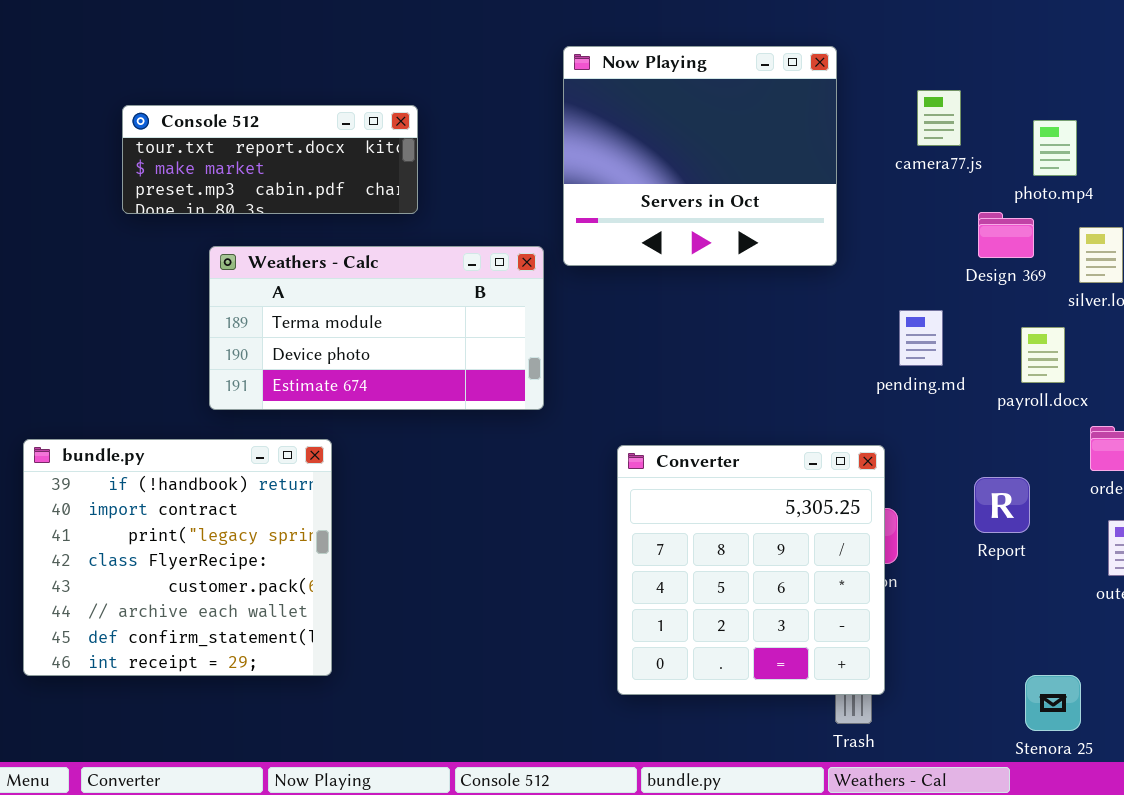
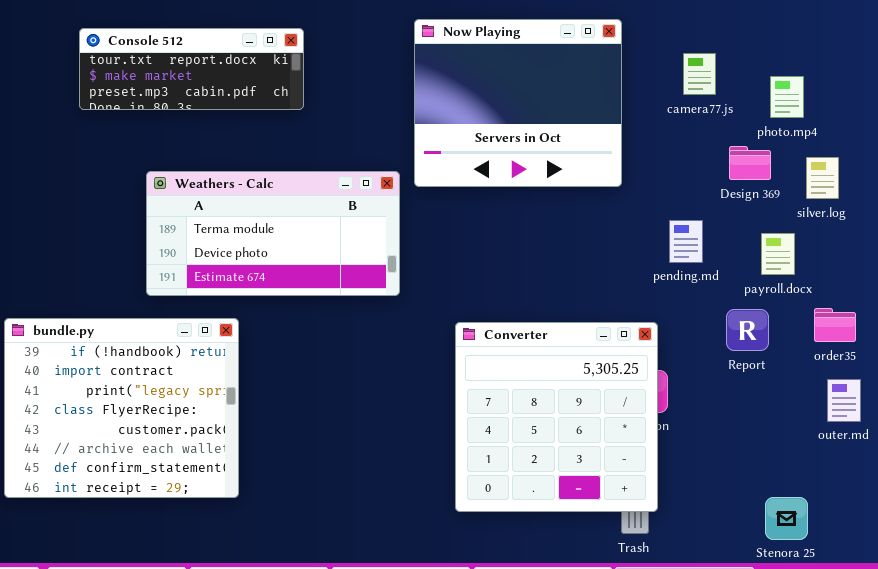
Console 512: [122,105,418,214] -> [79,28,304,110], moved
Report: [974,477,1030,533] -> [726,309,769,351], moved

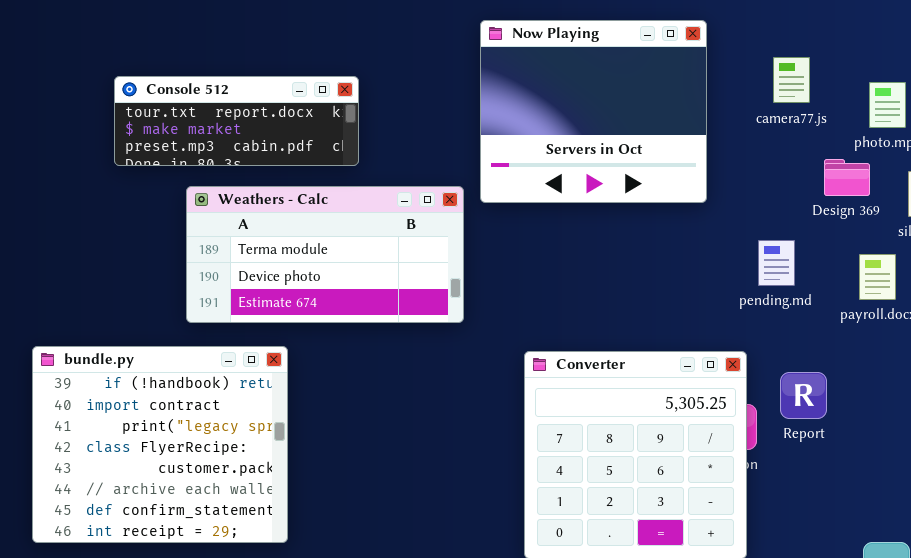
Console 512: [79,28,304,110] -> [114,76,359,166], moved
Report: [726,309,769,351] -> [780,372,827,419], moved

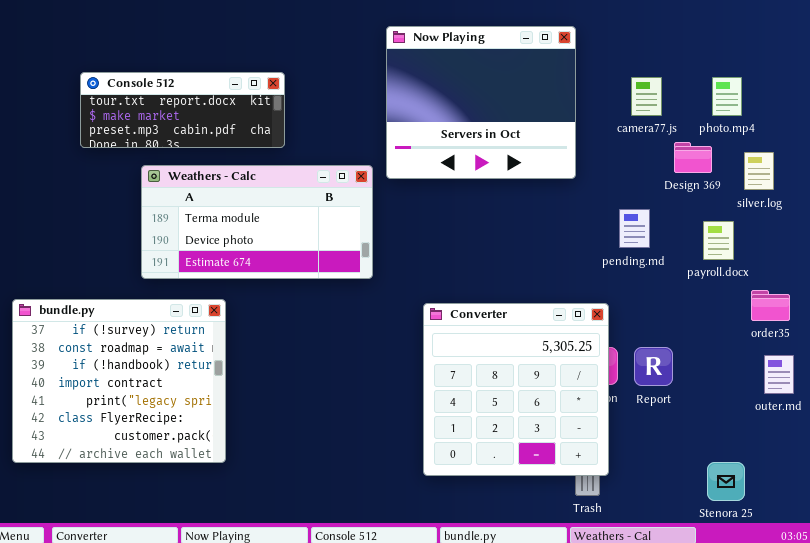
camera77.js: [773,57,810,103] -> [631,77,662,116], moved
bundle.py: [32,346,288,543] -> [12,299,226,463], scrolled up 2 rows
Report: [780,372,827,419] -> [634,347,673,386], moved

